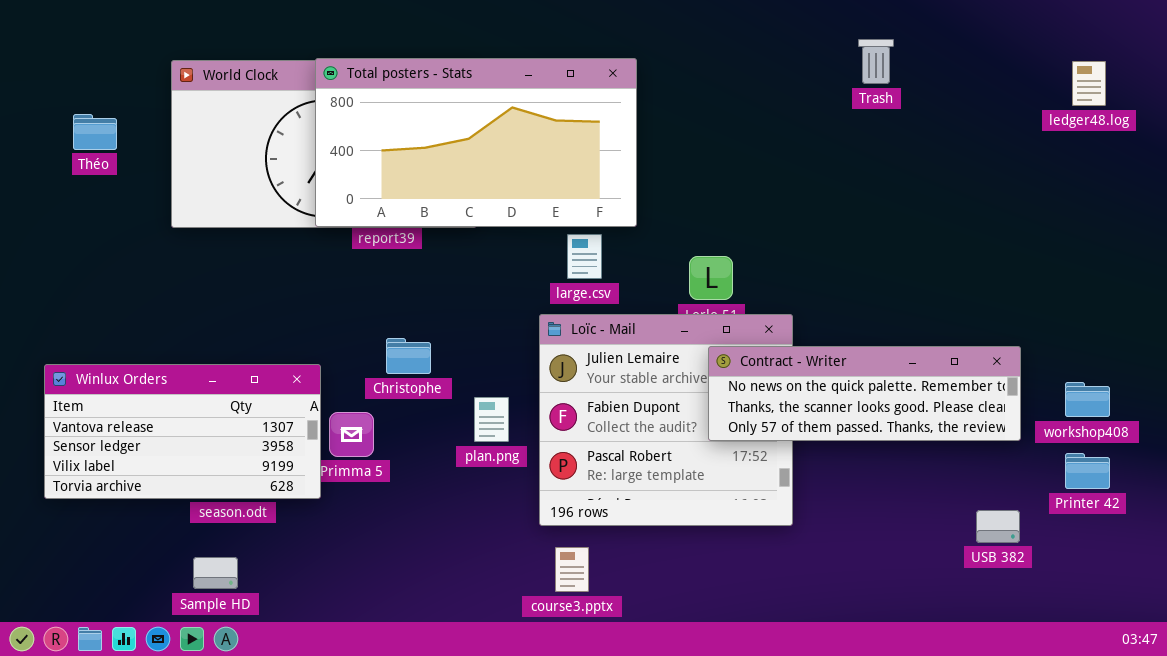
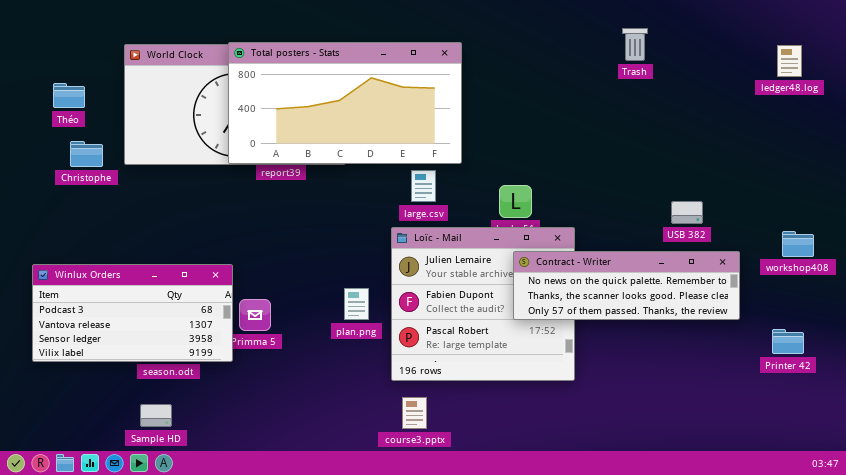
Christophe: [386,338,431,374] -> [70,141,103,167], moved
Winlux Orders: [44,364,321,499] -> [32,264,233,362], scrolled up 1 row
workshop408: [1065,382,1110,417] -> [782,231,814,257], moved
USB 382: [976,510,1020,543] -> [671,201,703,224], moved

